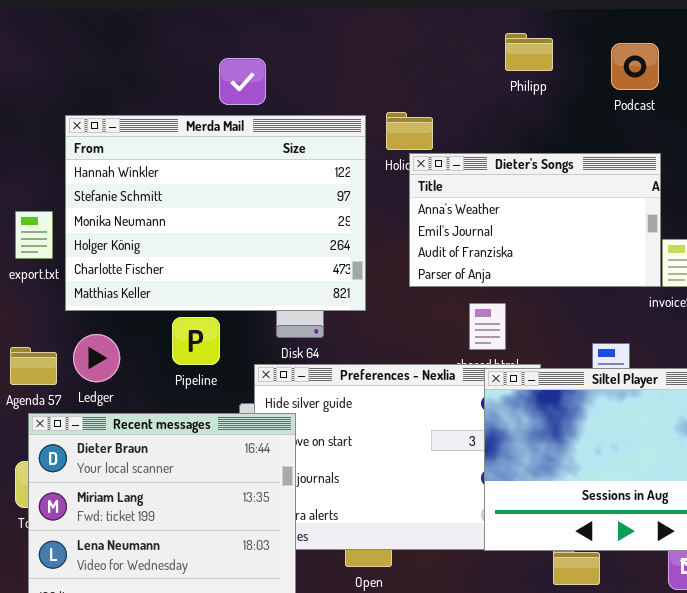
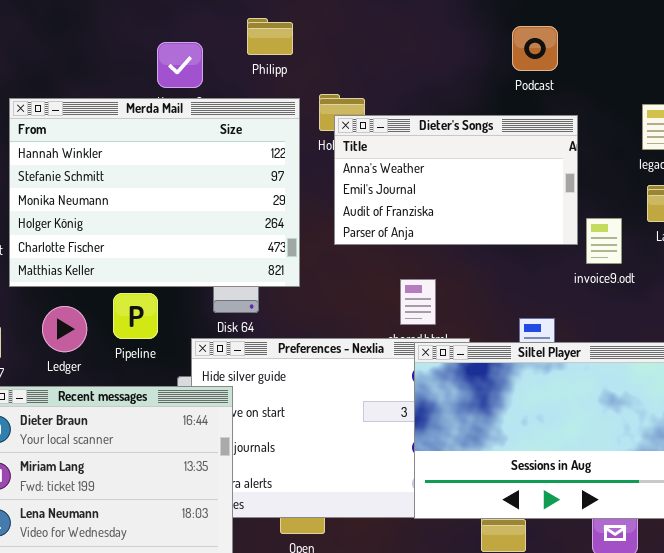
Philipp: [505,33,553,71] -> [247,18,293,55], moved
Podcast: [611,43,659,90] -> [512,26,558,71], moved
Dieter's Songs: [409,153,661,287] -> [334,115,578,245], moved
Ledger: [73,334,120,382] -> [42,306,87,352], moved

